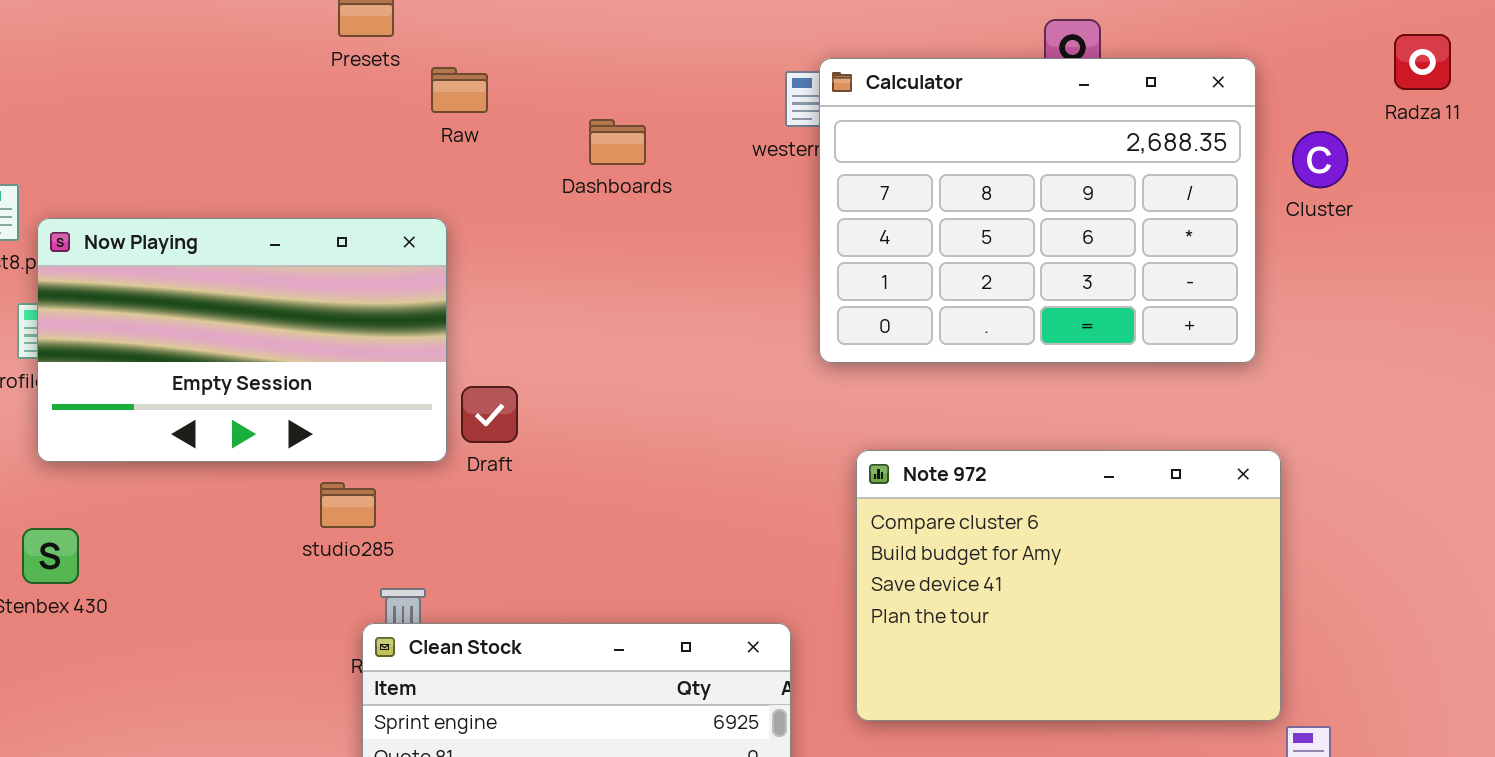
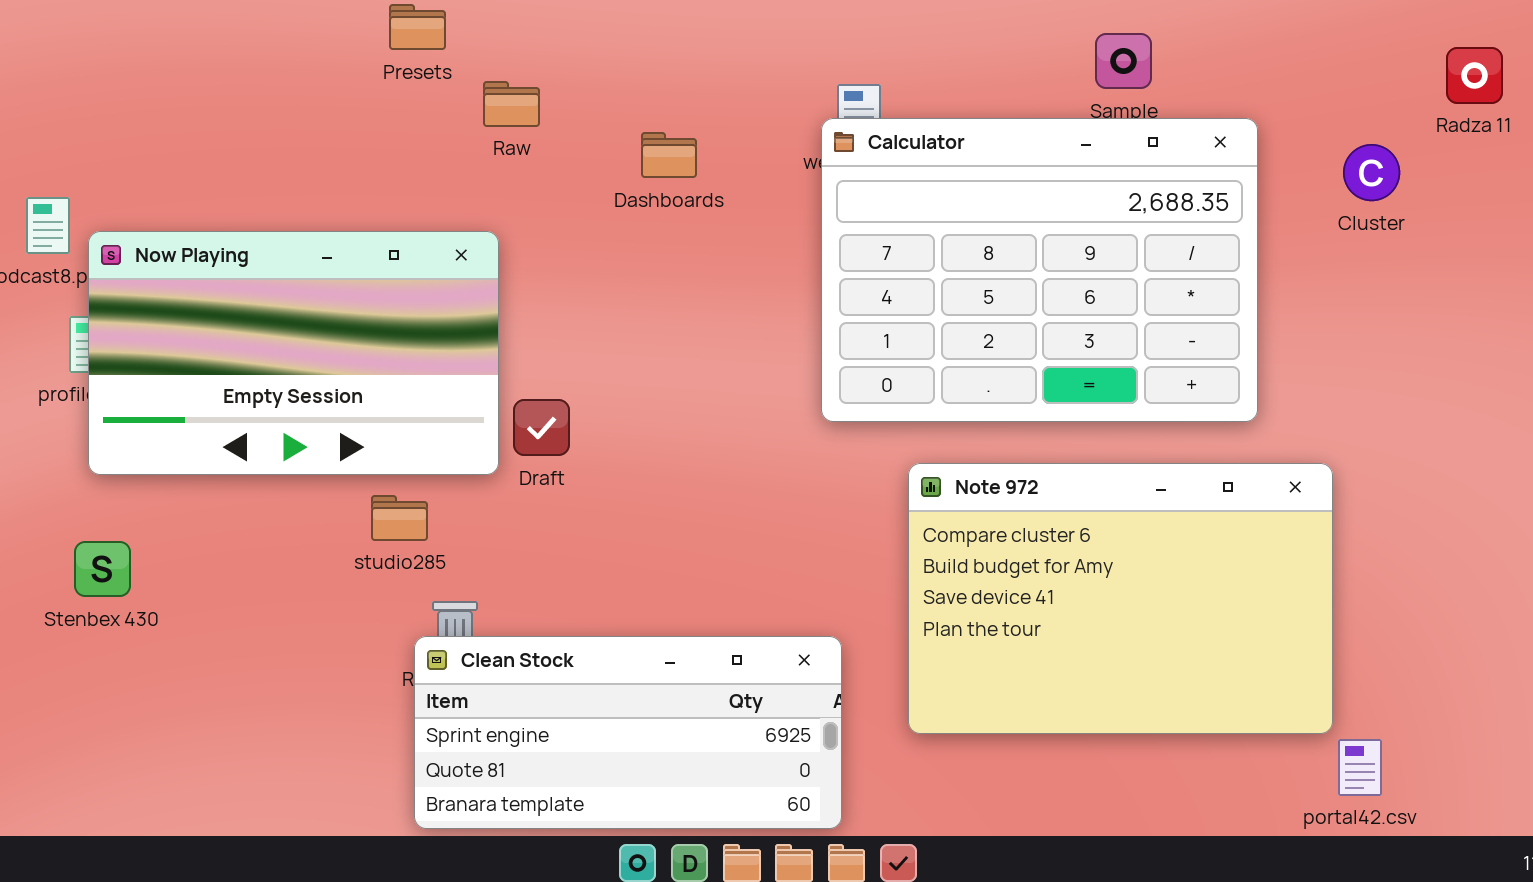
Calculator: [819,58,1256,363] -> [821,118,1258,422], moved

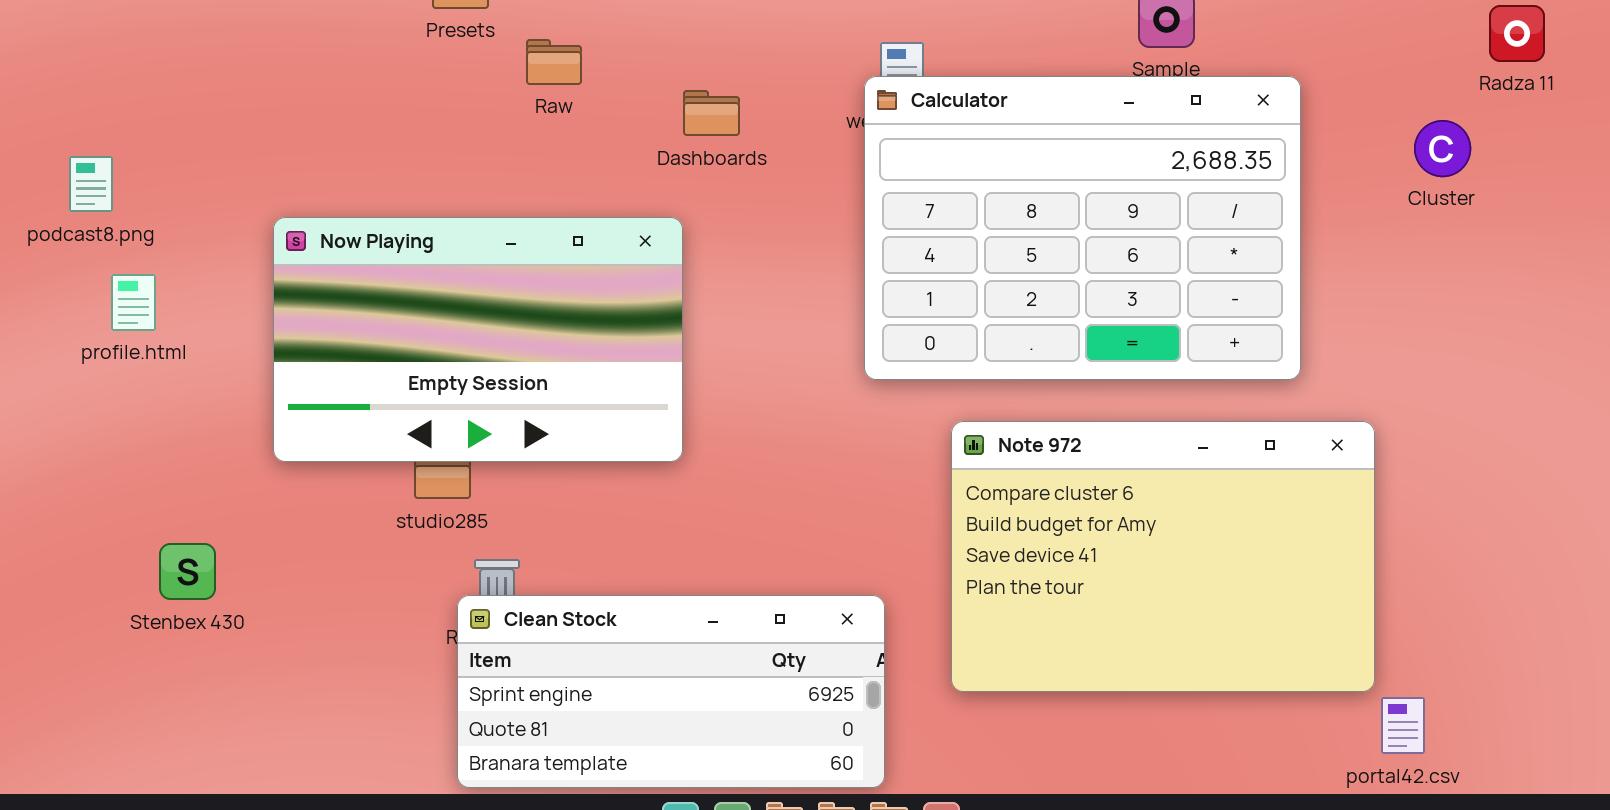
Cluster: [1343,144,1400,201] -> [1414,120,1471,177], moved
Now Playing: [88,231,499,475] -> [273,217,683,462], moved
Stenbex 430: [74,541,131,597] -> [159,543,216,600], moved

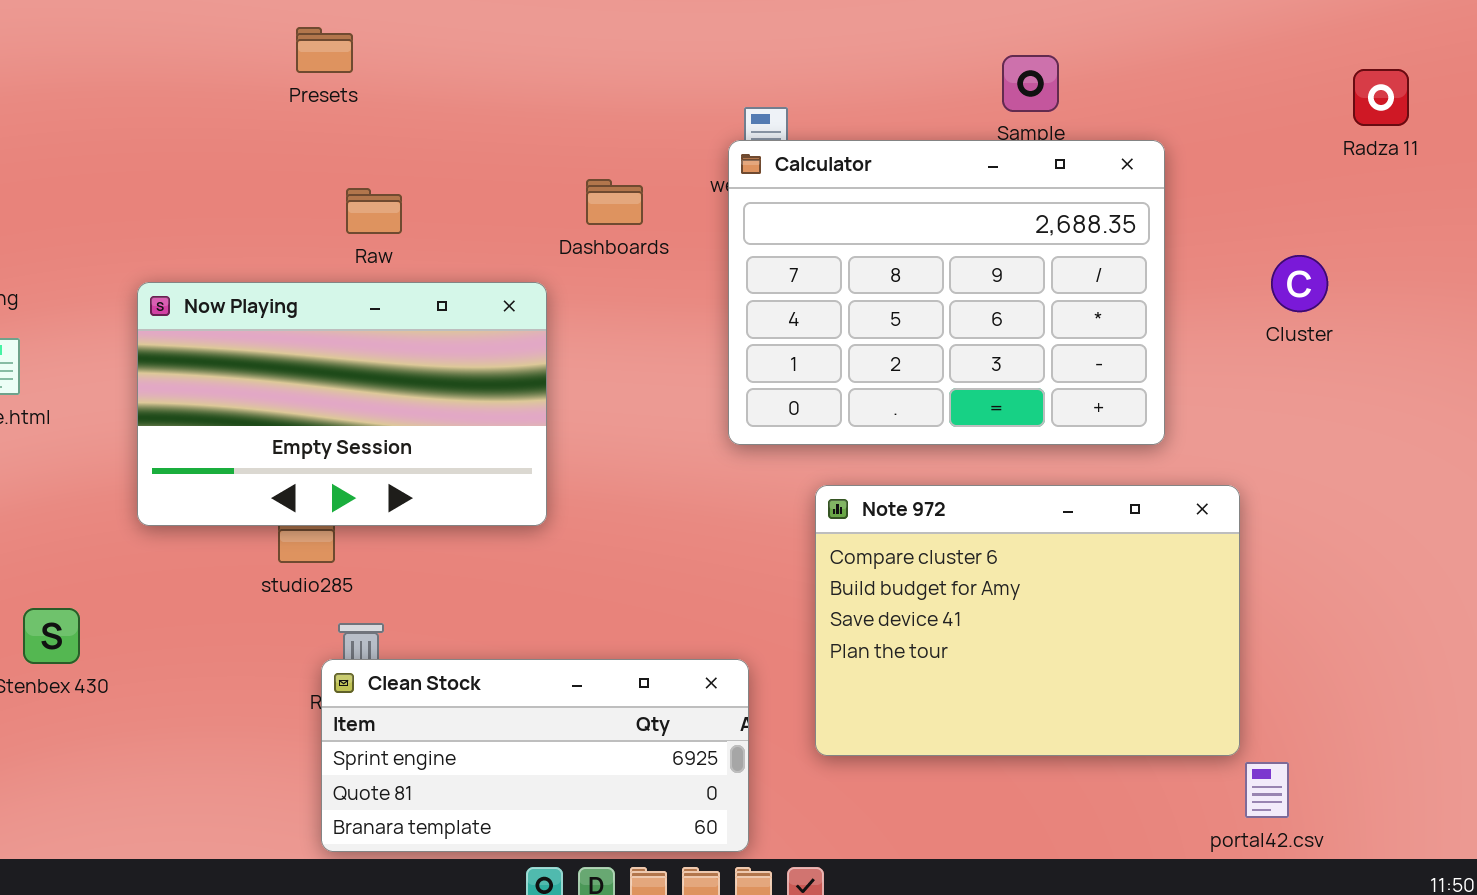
Raw: [526,39,582,85] -> [346,188,402,234], moved
Dashboards: [683,90,740,136] -> [586,179,643,225], moved
Cluster: [1414,120,1471,177] -> [1271,255,1328,312], moved

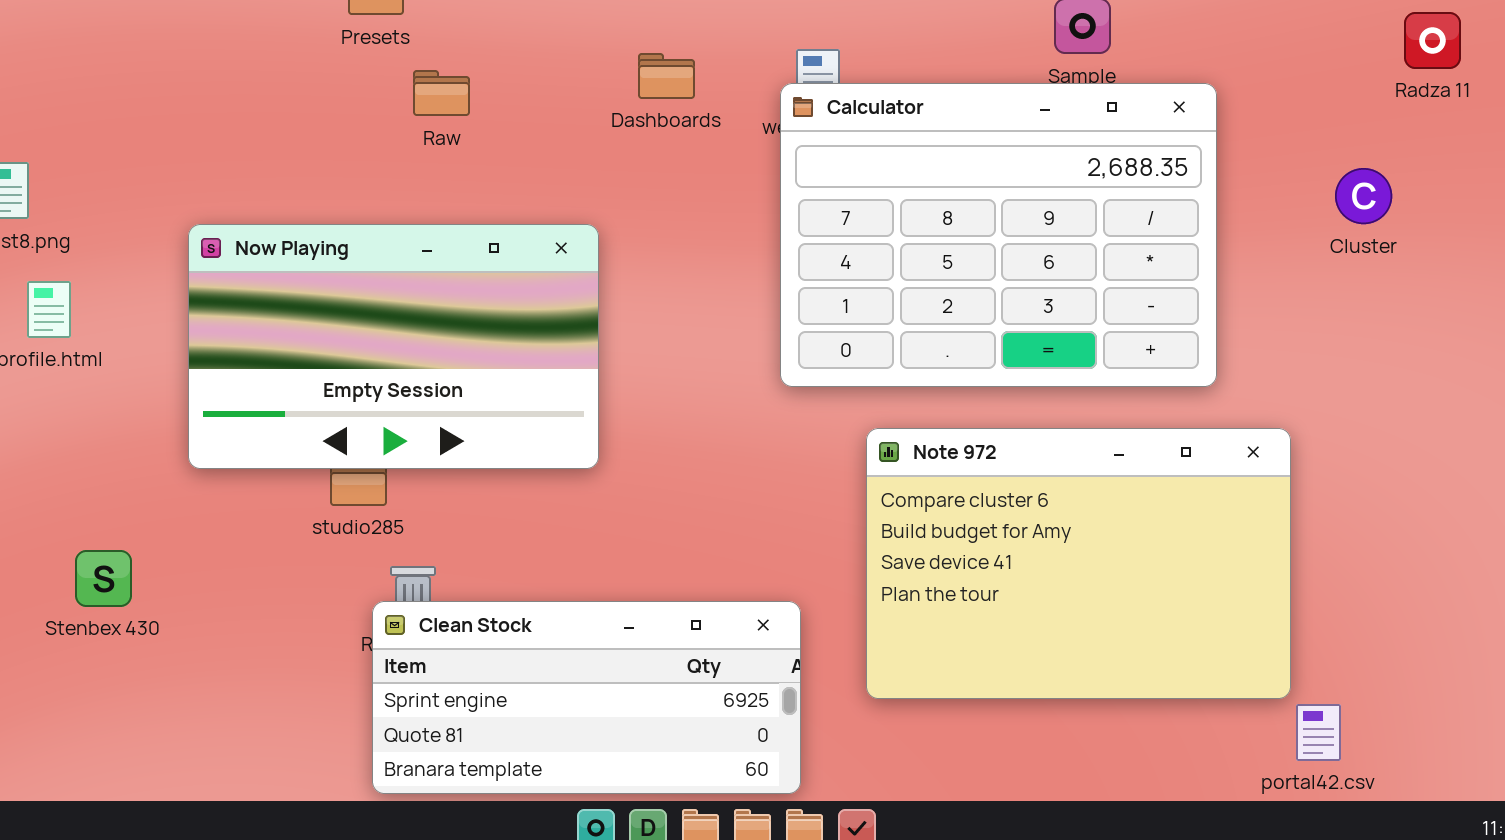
Dashboards: [586,179,643,225] -> [638,53,695,99], moved
Raw: [346,188,402,234] -> [413,70,470,116], moved
Cluster: [1271,255,1328,312] -> [1335,168,1392,224], moved

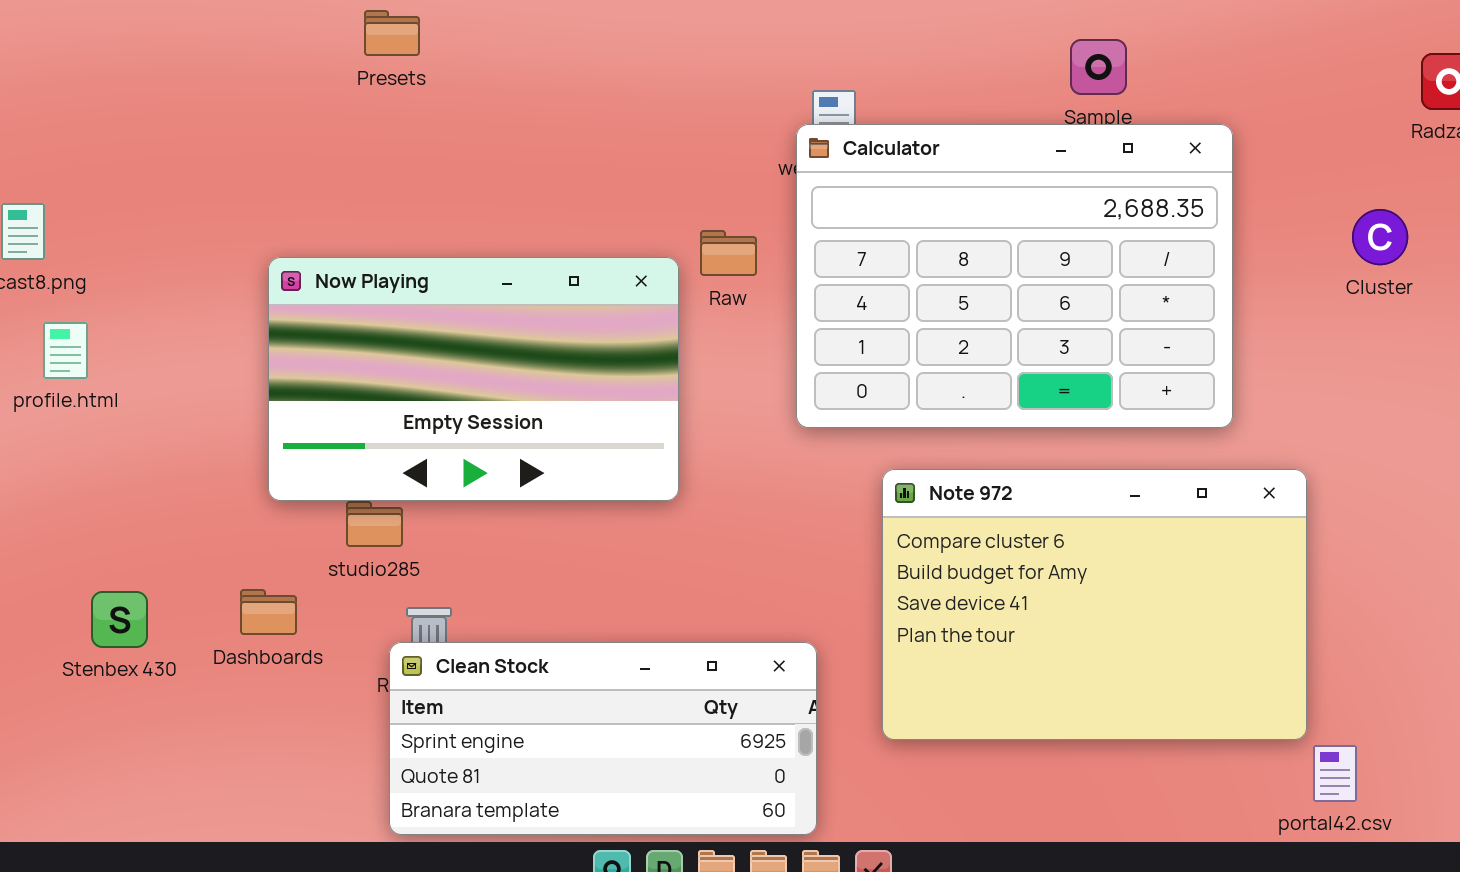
Dashboards: [638,53,695,99] -> [240,589,297,635], moved
Raw: [413,70,470,116] -> [700,230,757,276], moved
Now Playing: [188,224,599,469] -> [268,257,679,501], moved

